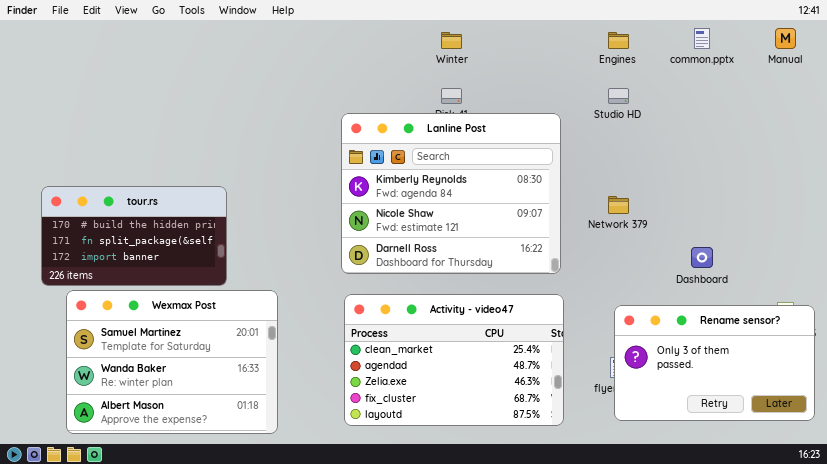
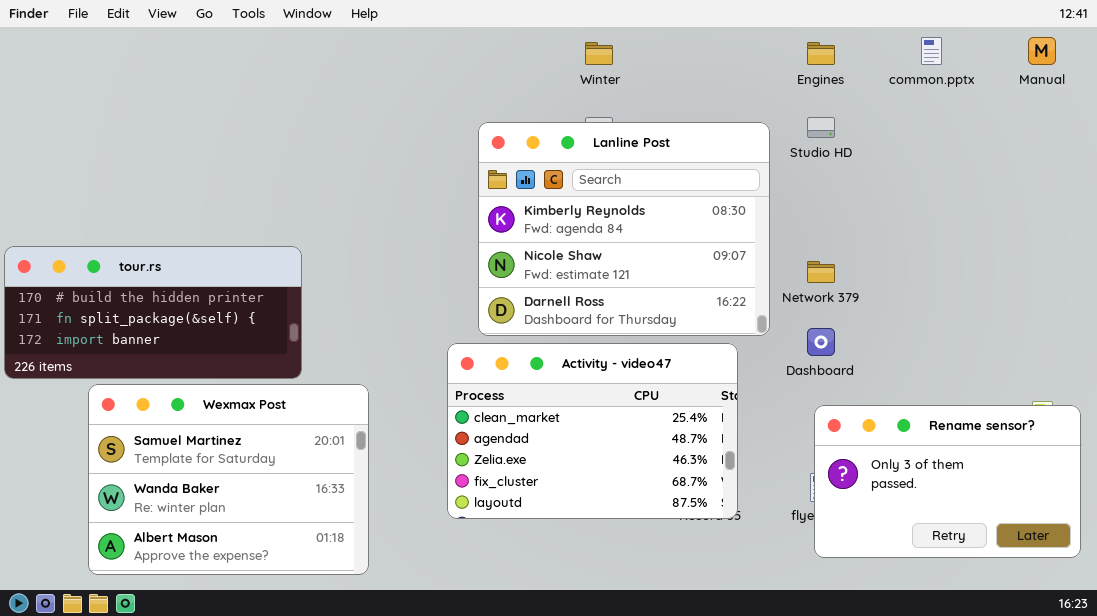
Lanline Post: [341,113,561,274] -> [478,122,770,336], moved
tour.rs: [41,186,227,286] -> [4,246,302,379], resized
Dashboard: [691,247,713,268] -> [807,328,835,356], moved
Activity - video47: [344,294,564,426] -> [447,343,738,519], moved

